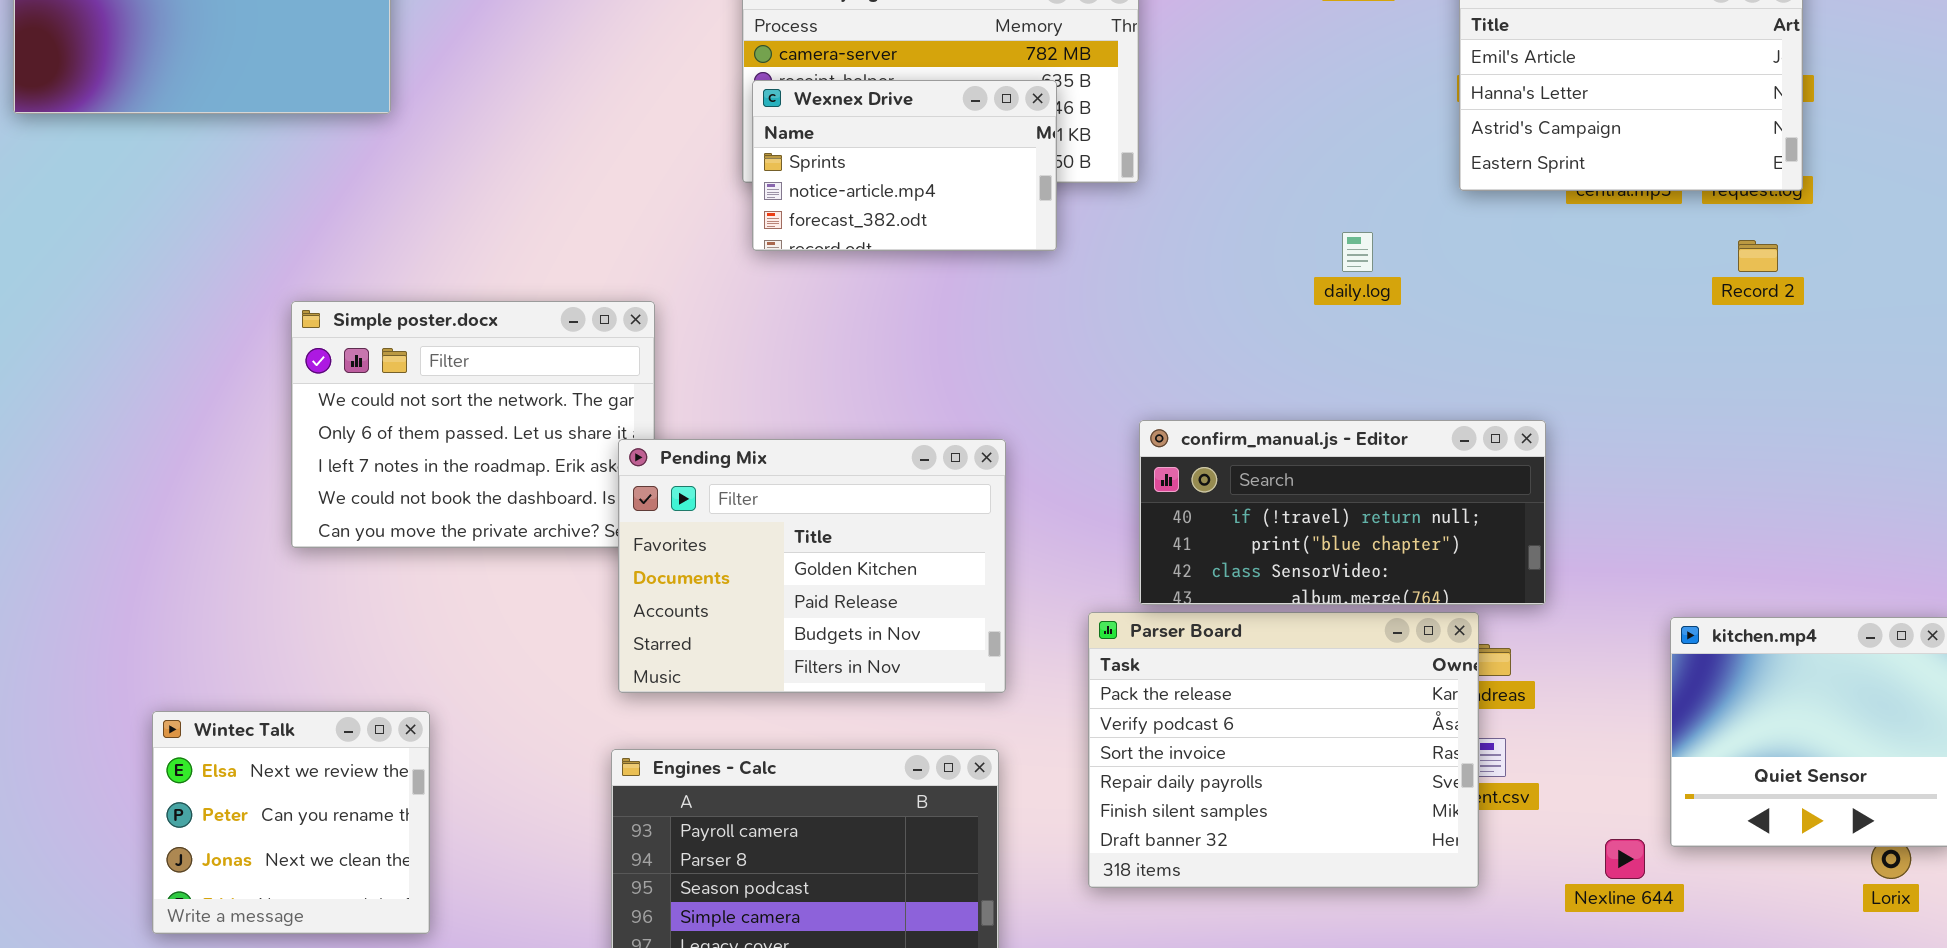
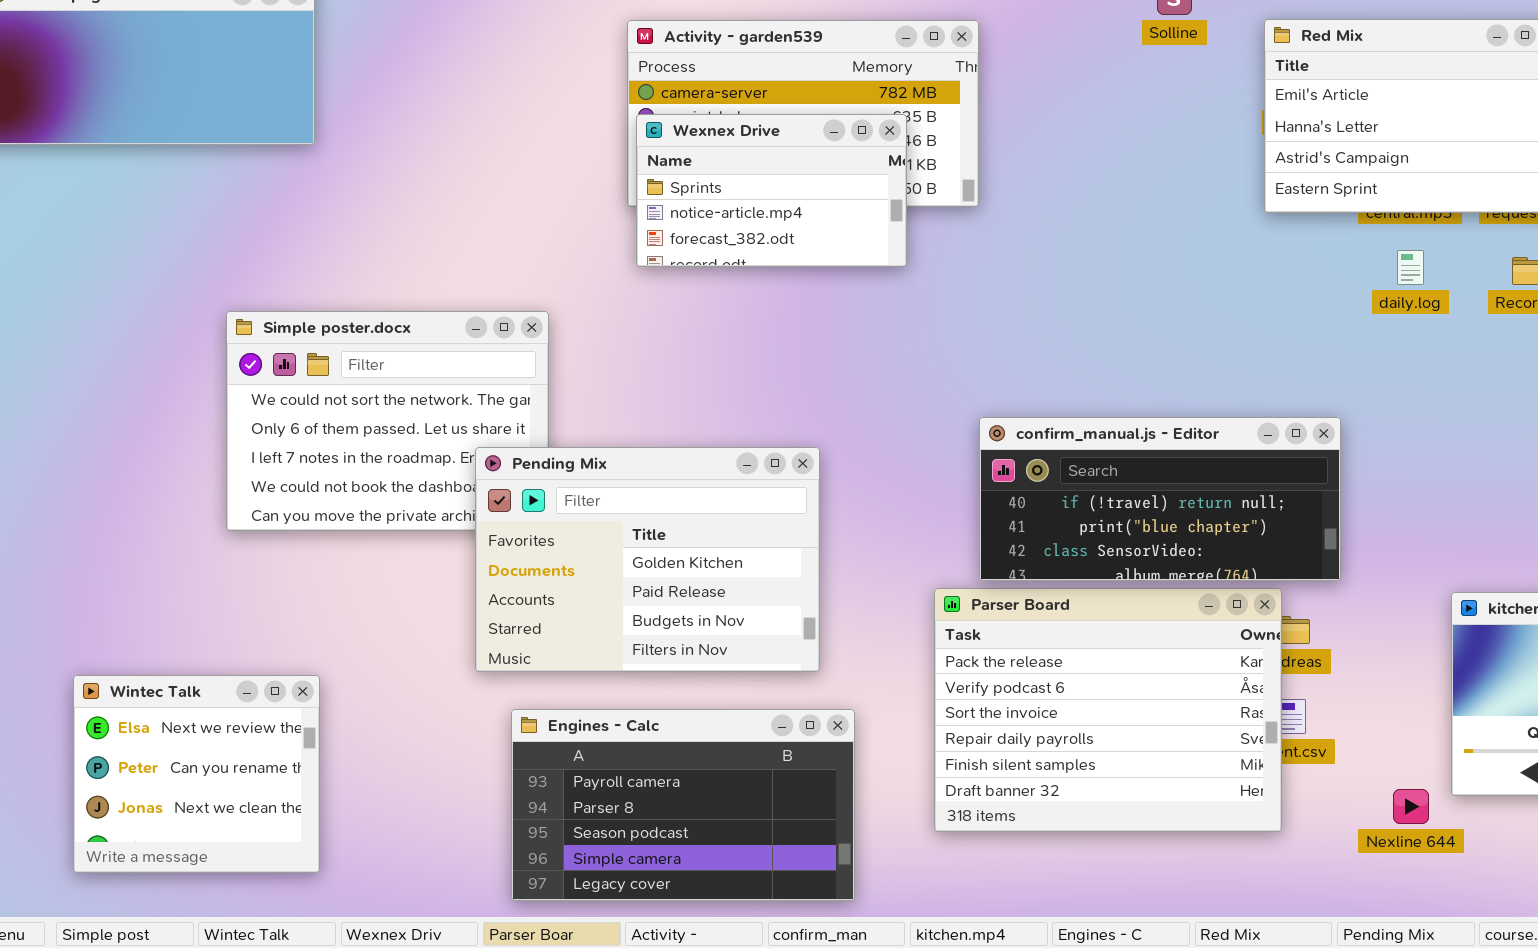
daily.log: [1342,232,1373,272] -> [1397,250,1424,285], moved
Pending Mix: [618,439,1006,693] -> [475,447,820,672], moved
Wintec Talk: [152,711,430,934] -> [73,675,320,873], moved

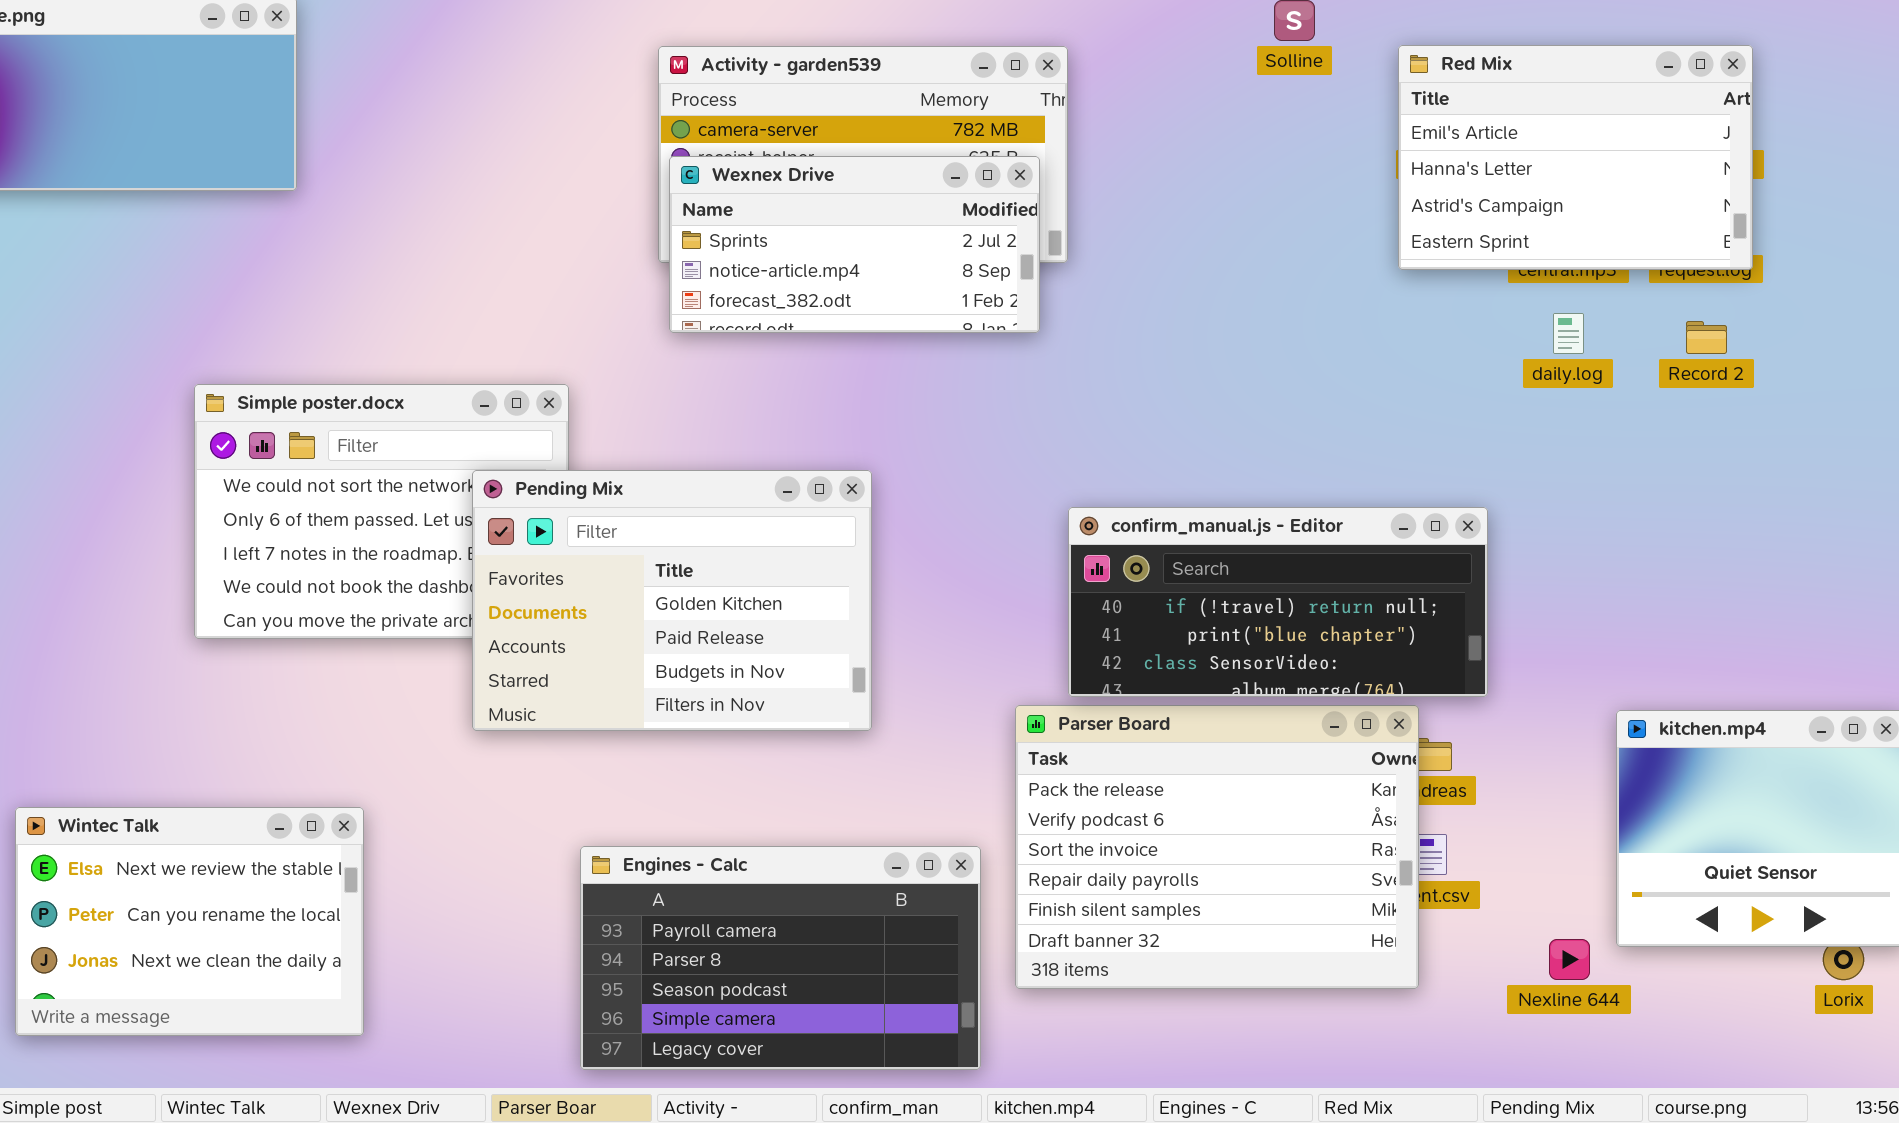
Wexnex Drive: [636,114,907,267] -> [669,156,1040,333], resized
Pending Mix: [475,447,820,672] -> [472,470,872,731], moved
Wintec Talk: [73,675,320,873] -> [15,807,364,1036], resized
Engines - Calc: [511,709,855,901] -> [580,846,981,1070], moved

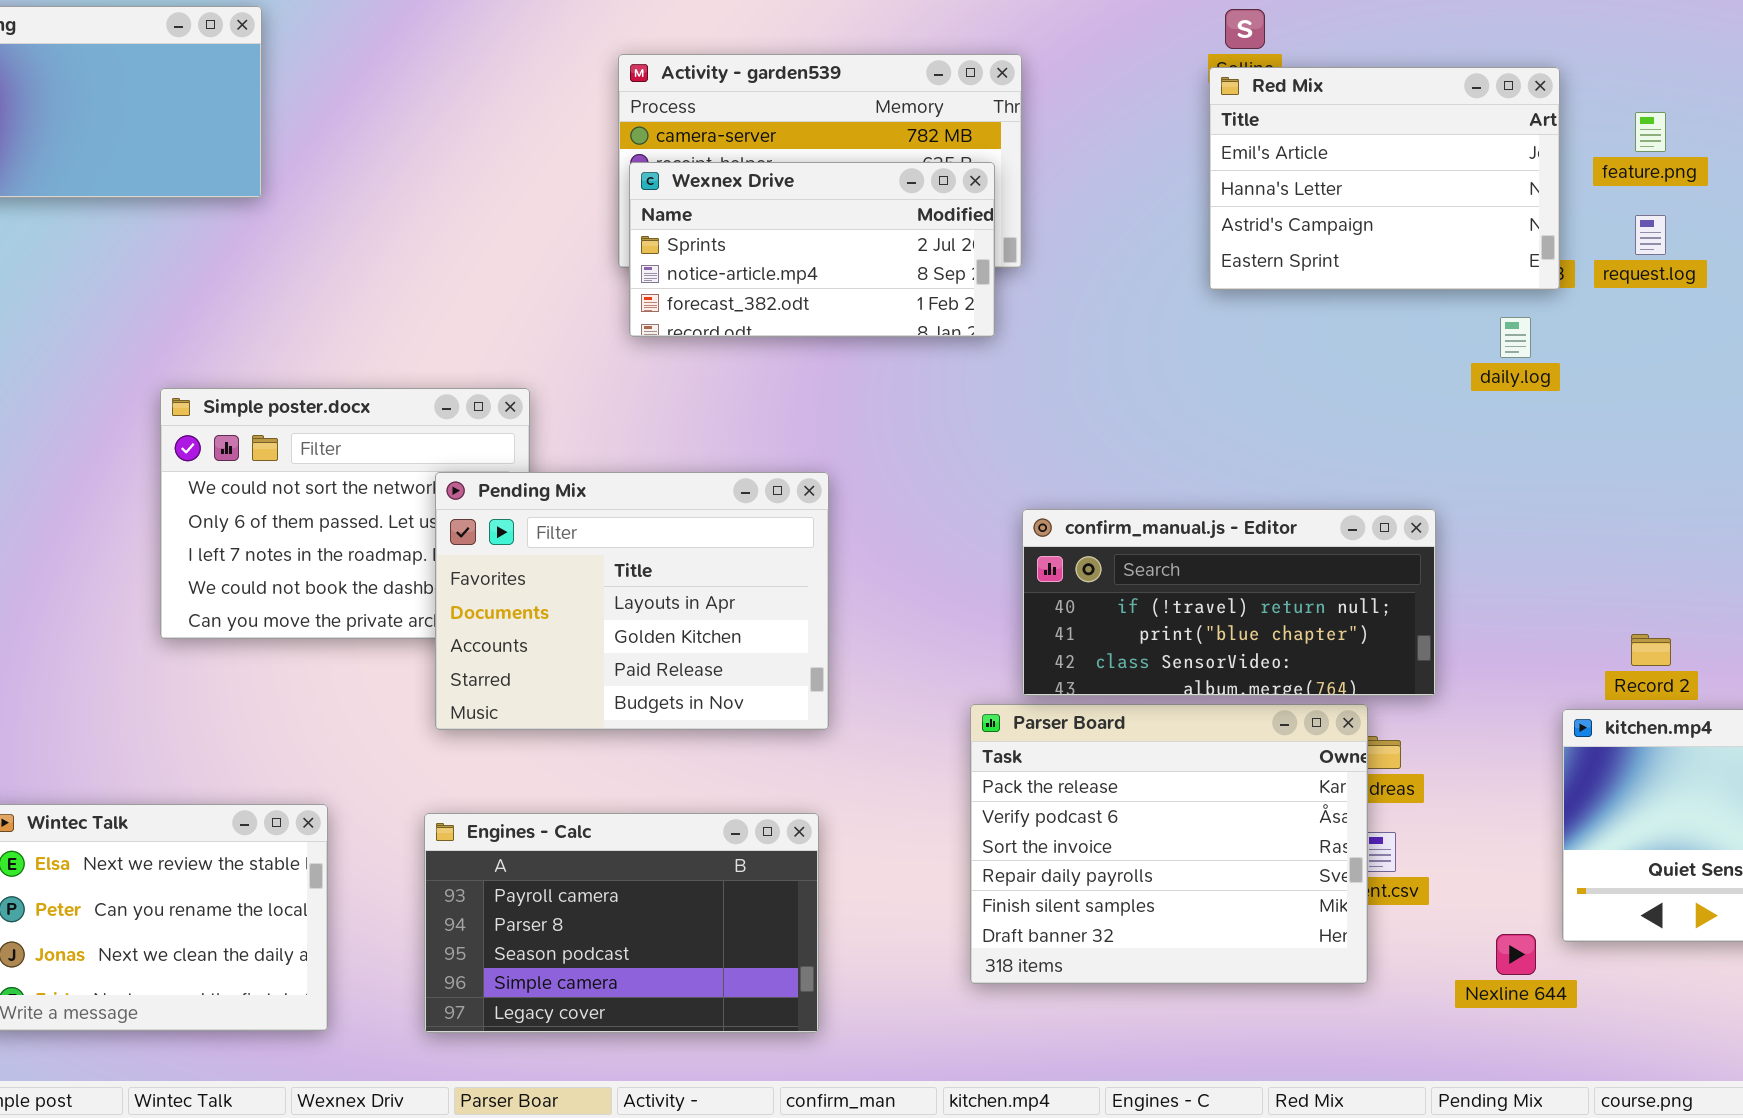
Red Mix: [1398,45,1753,270] -> [1209,67,1560,290], moved
Record 2: [1686,321,1727,354] -> [1631,634,1671,666], moved
Pending Mix: [472,470,872,731] -> [435,472,829,730], scrolled up 1 row
Engines - Calc: [580,846,981,1070] -> [424,813,819,1033], moved

